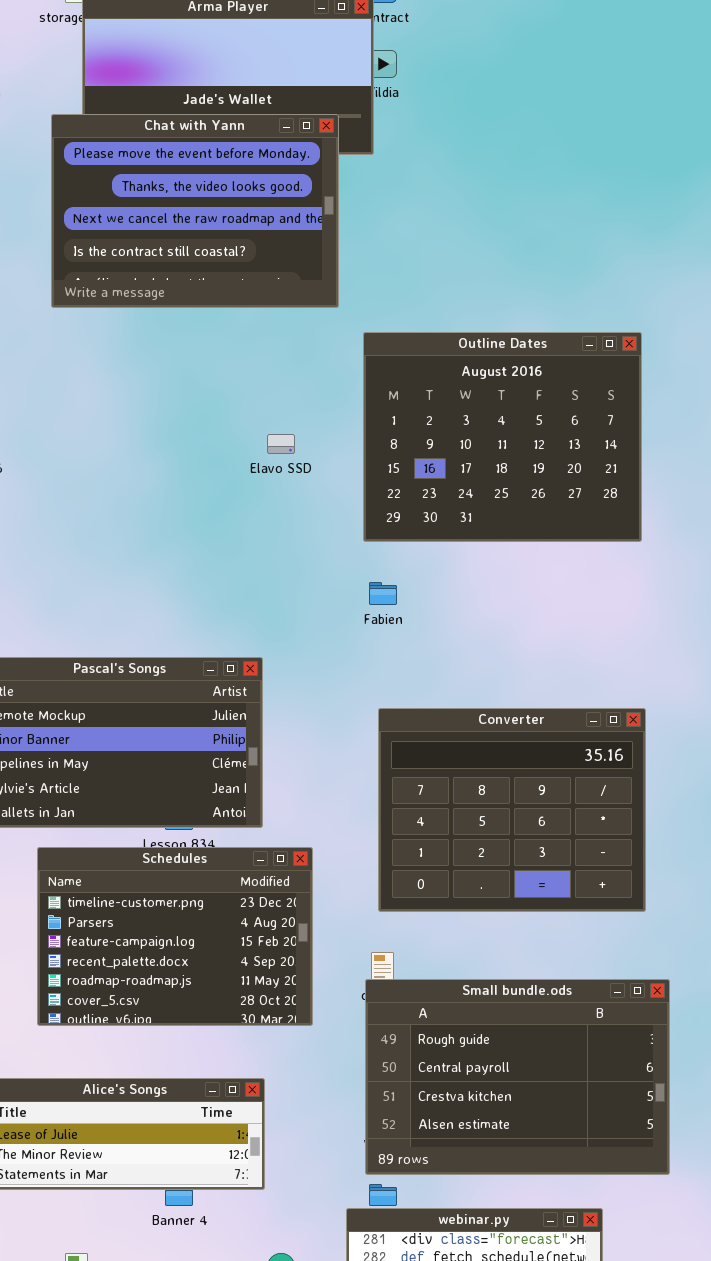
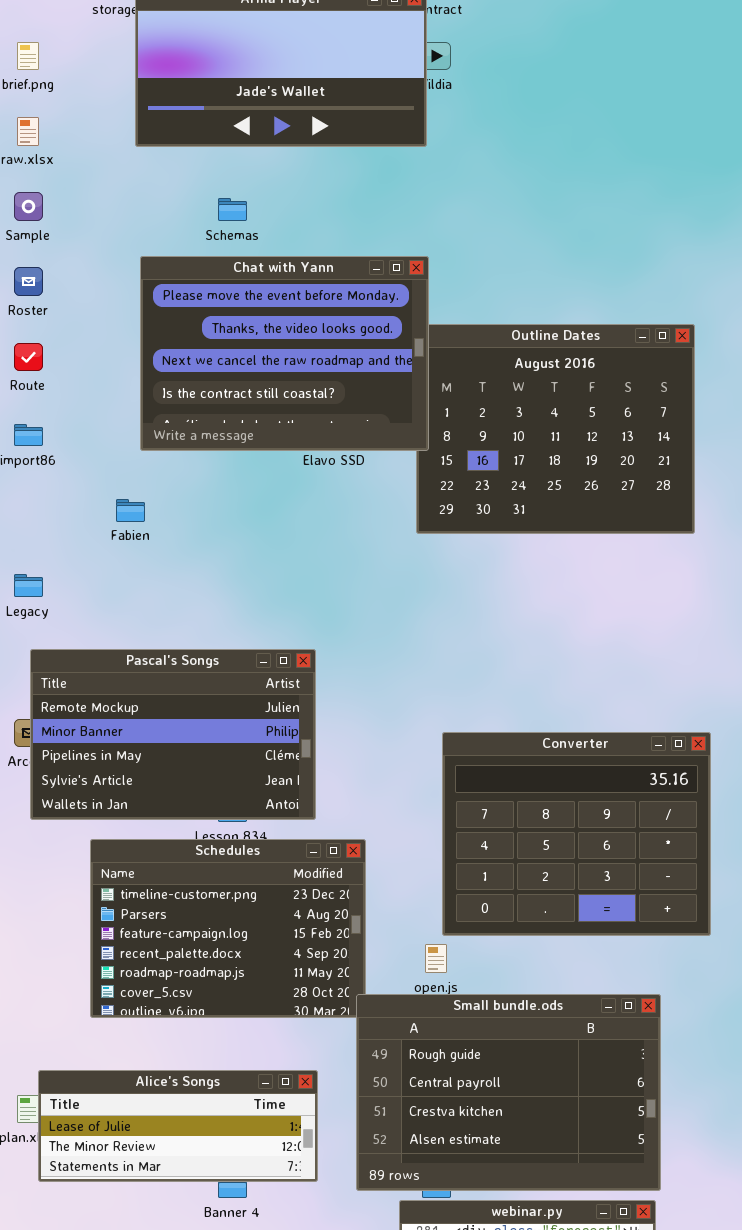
Chat with Yann: [51,114,339,308] -> [140,256,429,451], moved
Fabien: [369,582,397,605] -> [116,499,145,522], moved
Converter: [378,708,646,912] -> [442,732,711,936], moved
Small bundle.ods: [365,979,670,1175] -> [356,994,661,1191], moved

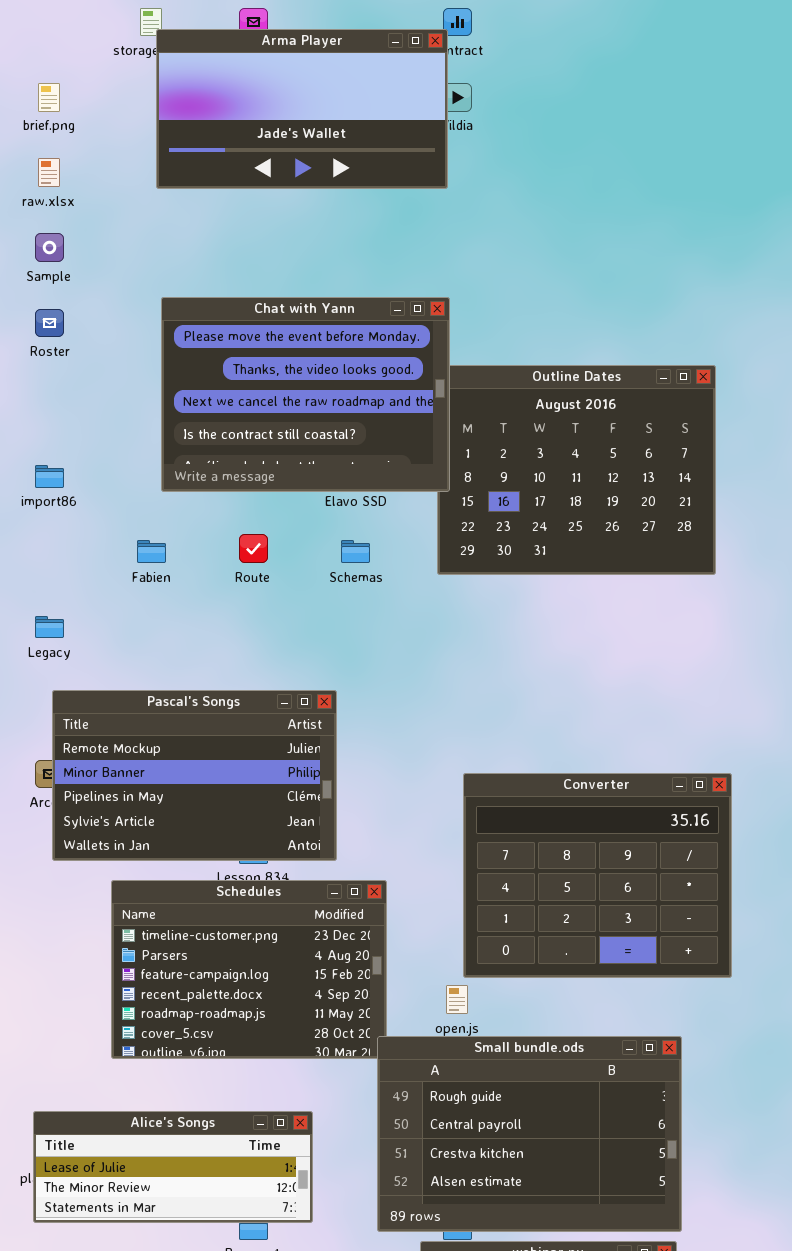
Schemas: [218,198,247,221] -> [341,540,370,563], moved
Route: [14,343,43,371] -> [239,534,268,563], moved
Alice's Songs: [38,1070,318,1182] -> [33,1111,313,1223], moved

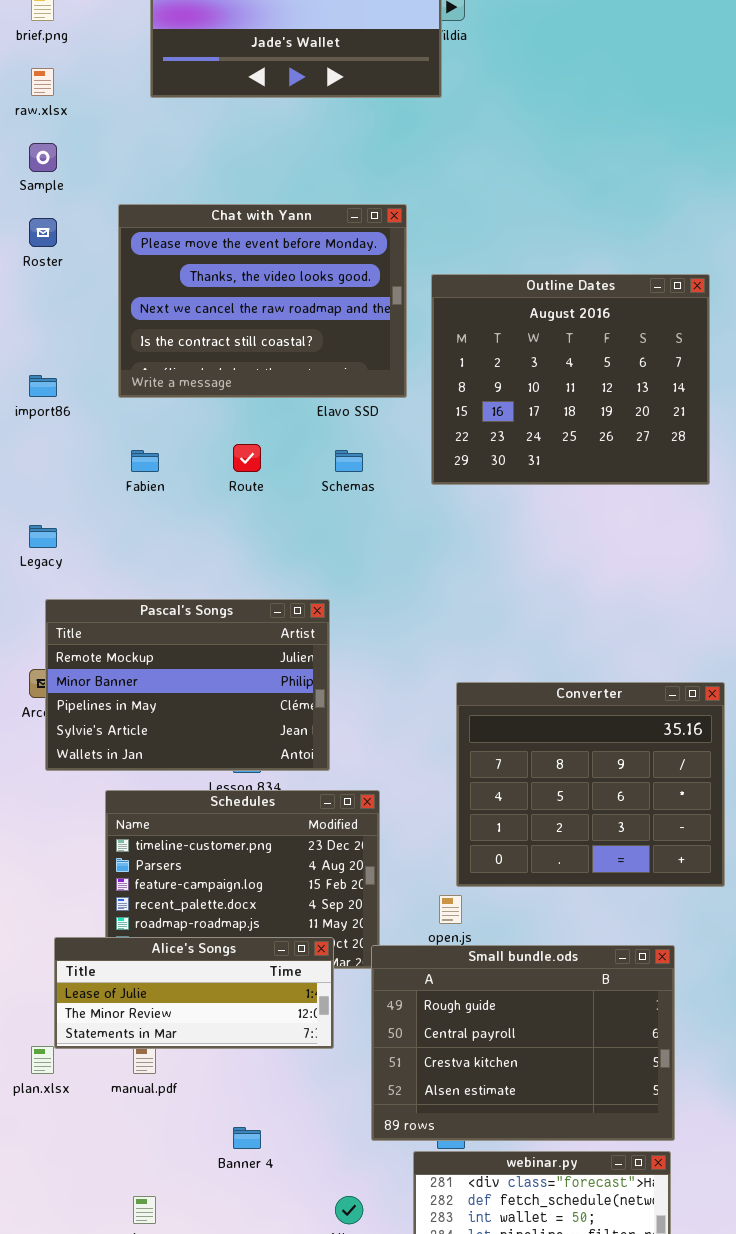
Chat with Yann: [161,297,450,492] -> [118,204,407,398], moved
Alice's Songs: [33,1111,313,1223] -> [54,937,334,1049], moved

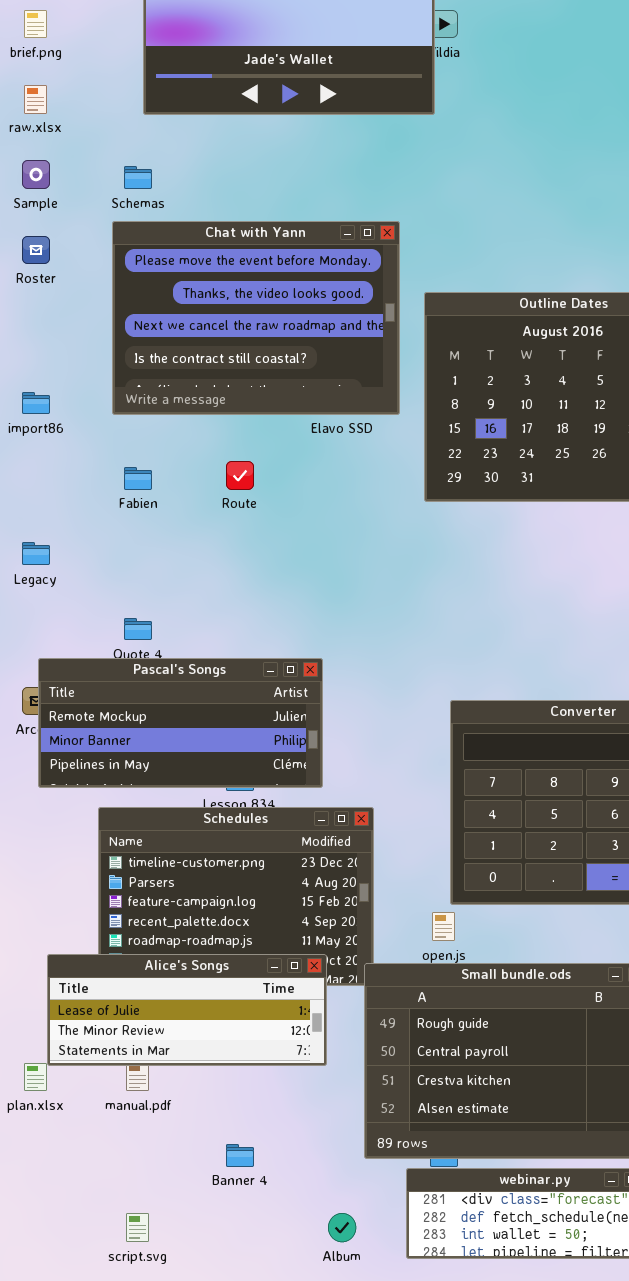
Schemas: [335,450,363,472] -> [124,166,152,189], moved
Pascal's Songs: [45,599,330,771] -> [38,658,323,788], resized

